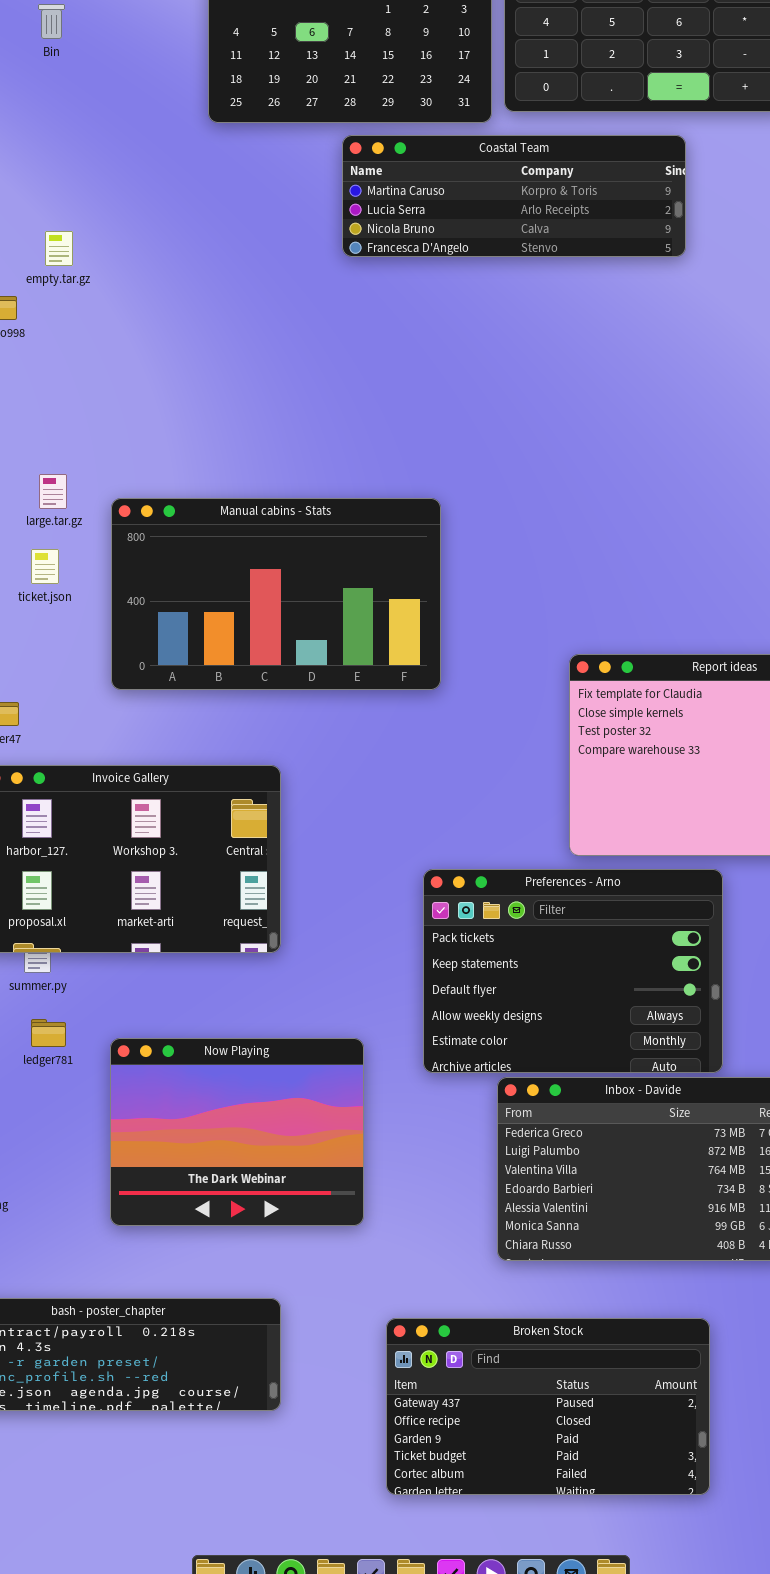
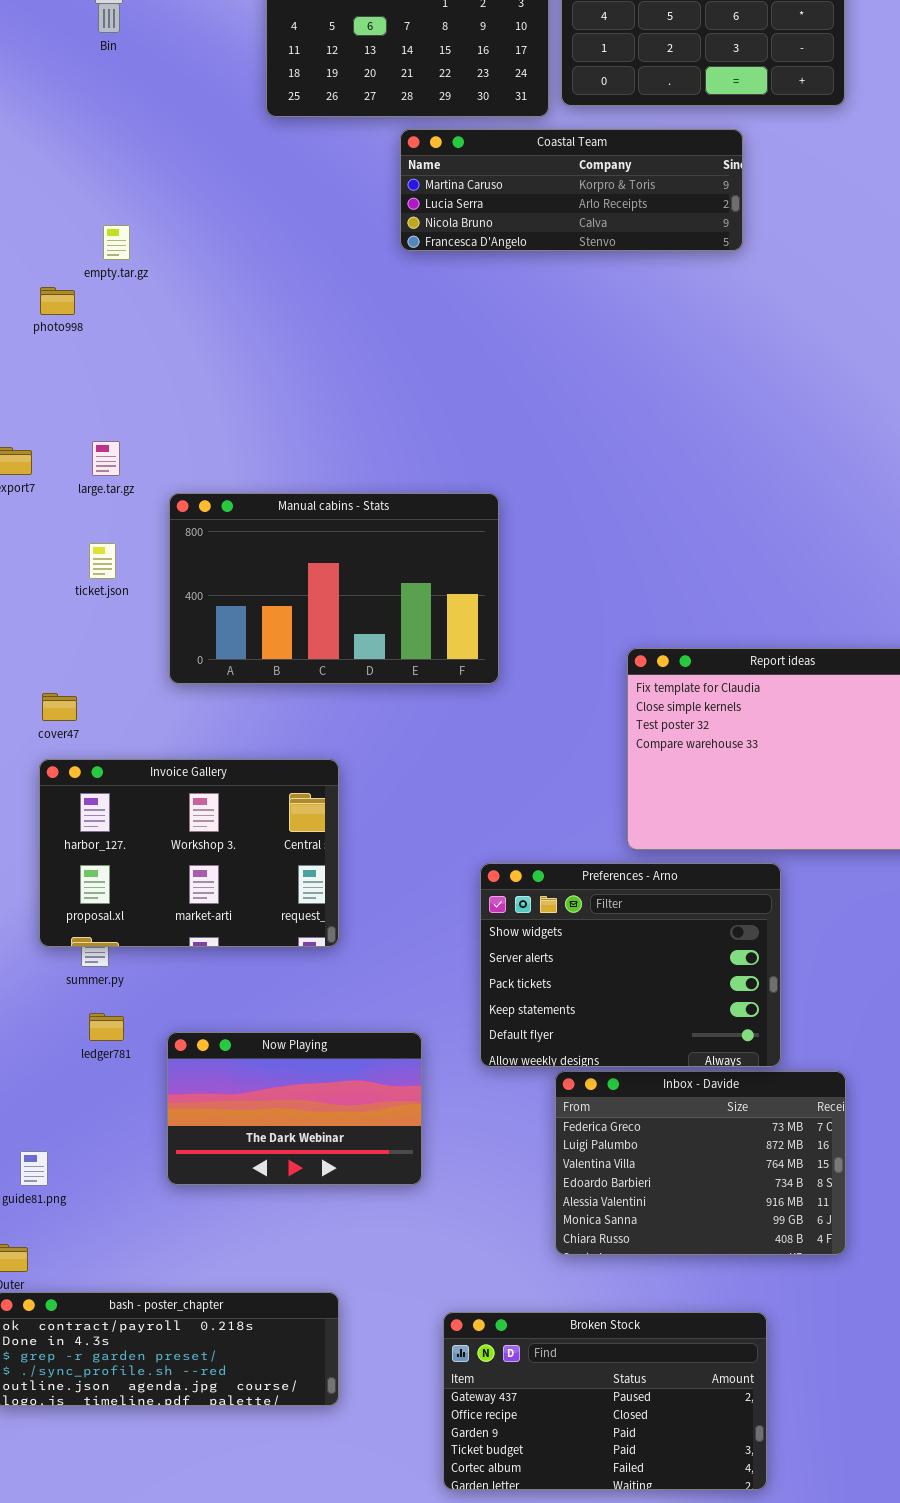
large.tar.gz: [39,474,67,509] -> [92,441,120,476], moved
Preferences - Arno: [423,869,723,1073] -> [480,863,781,1067], scrolled up 2 rows
Now Playing: [110,1038,364,1226] -> [167,1032,422,1185], resized

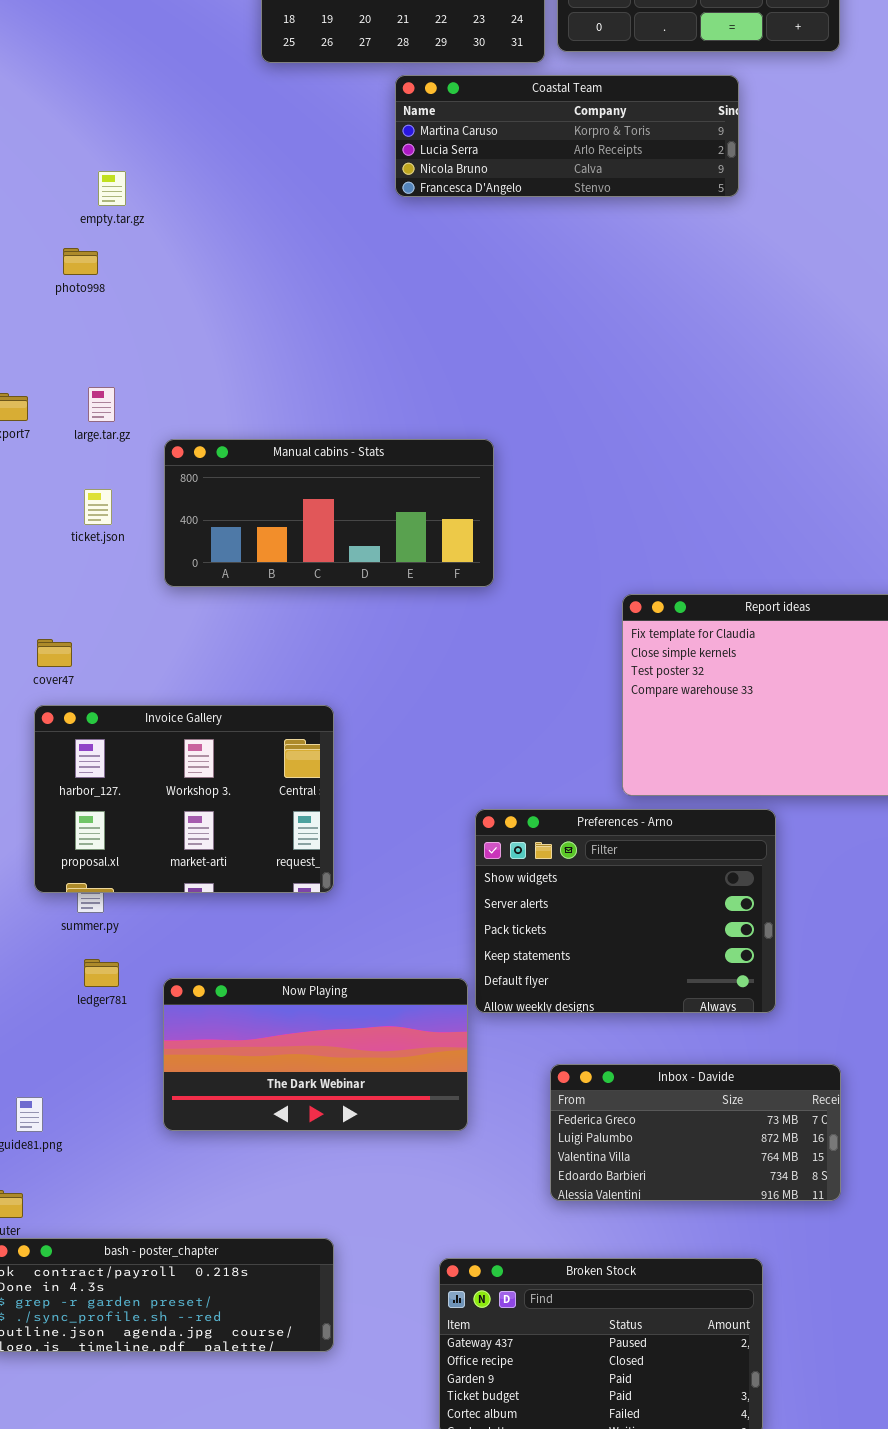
photo998: [40,287,75,315] -> [63,248,98,275], moved
Manual cabins - Stats: [169,493,499,684] -> [164,439,494,587], resized
Now Playing: [167,1032,422,1185] -> [163,978,468,1131], resized
Inbox - Davide: [555,1071,846,1255] -> [550,1064,841,1201], resized

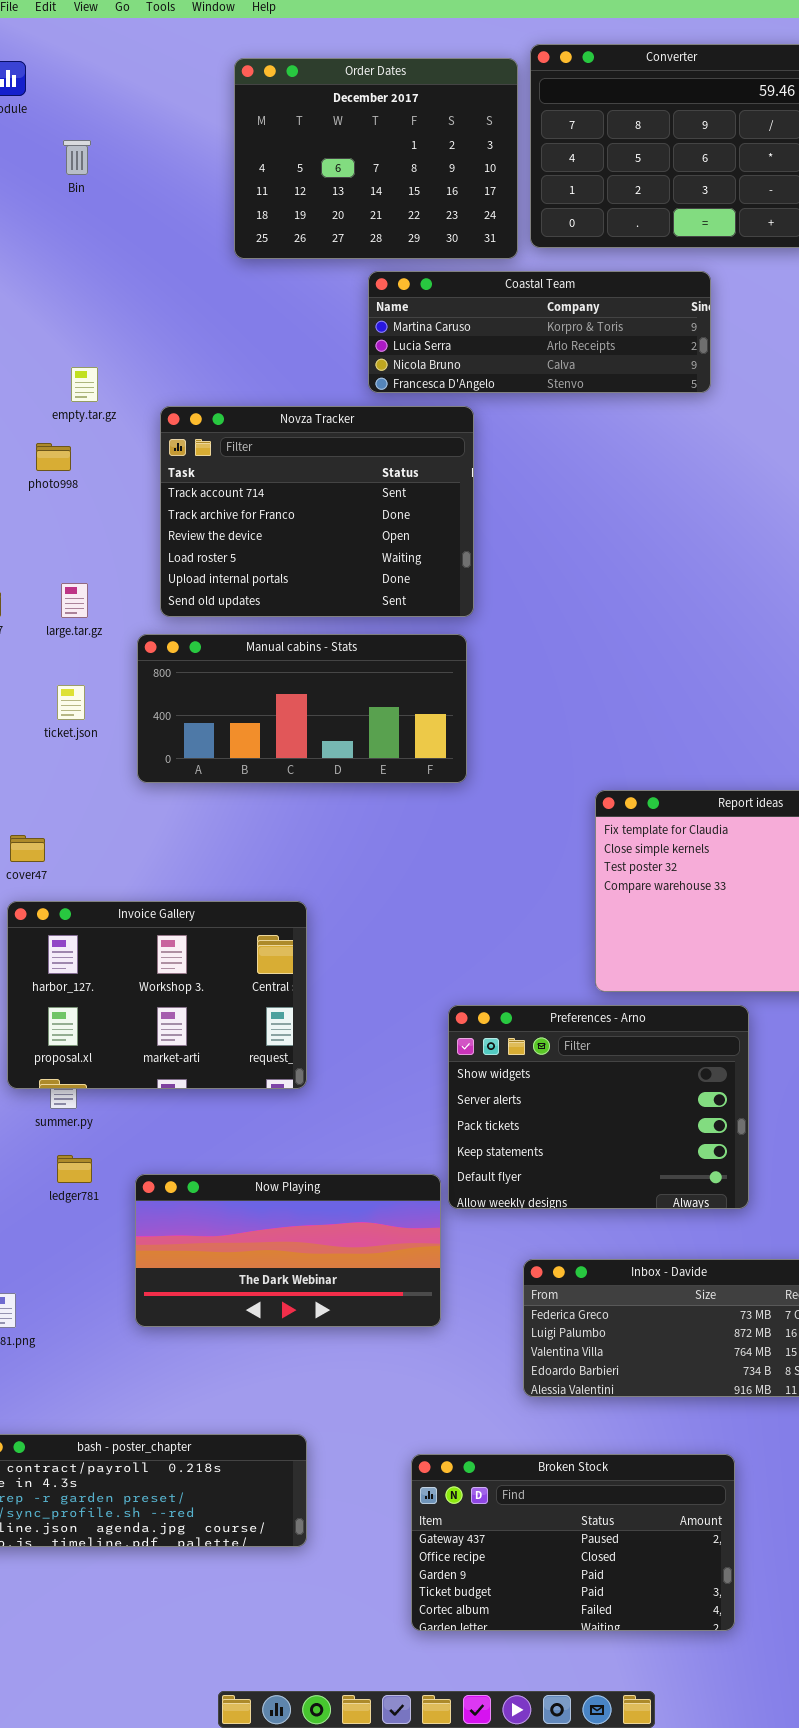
Novza Tracker: none -> [160,406,474,617], opened

